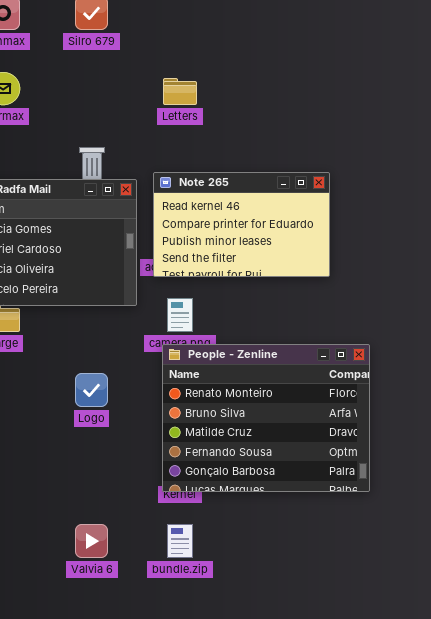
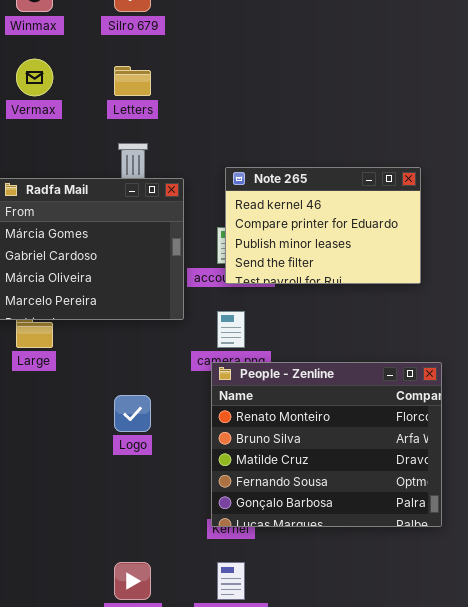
Letters: [163,78,197,105] -> [114,66,151,96], moved
Note 265: [153,172,330,277] -> [225,167,421,284], moved

